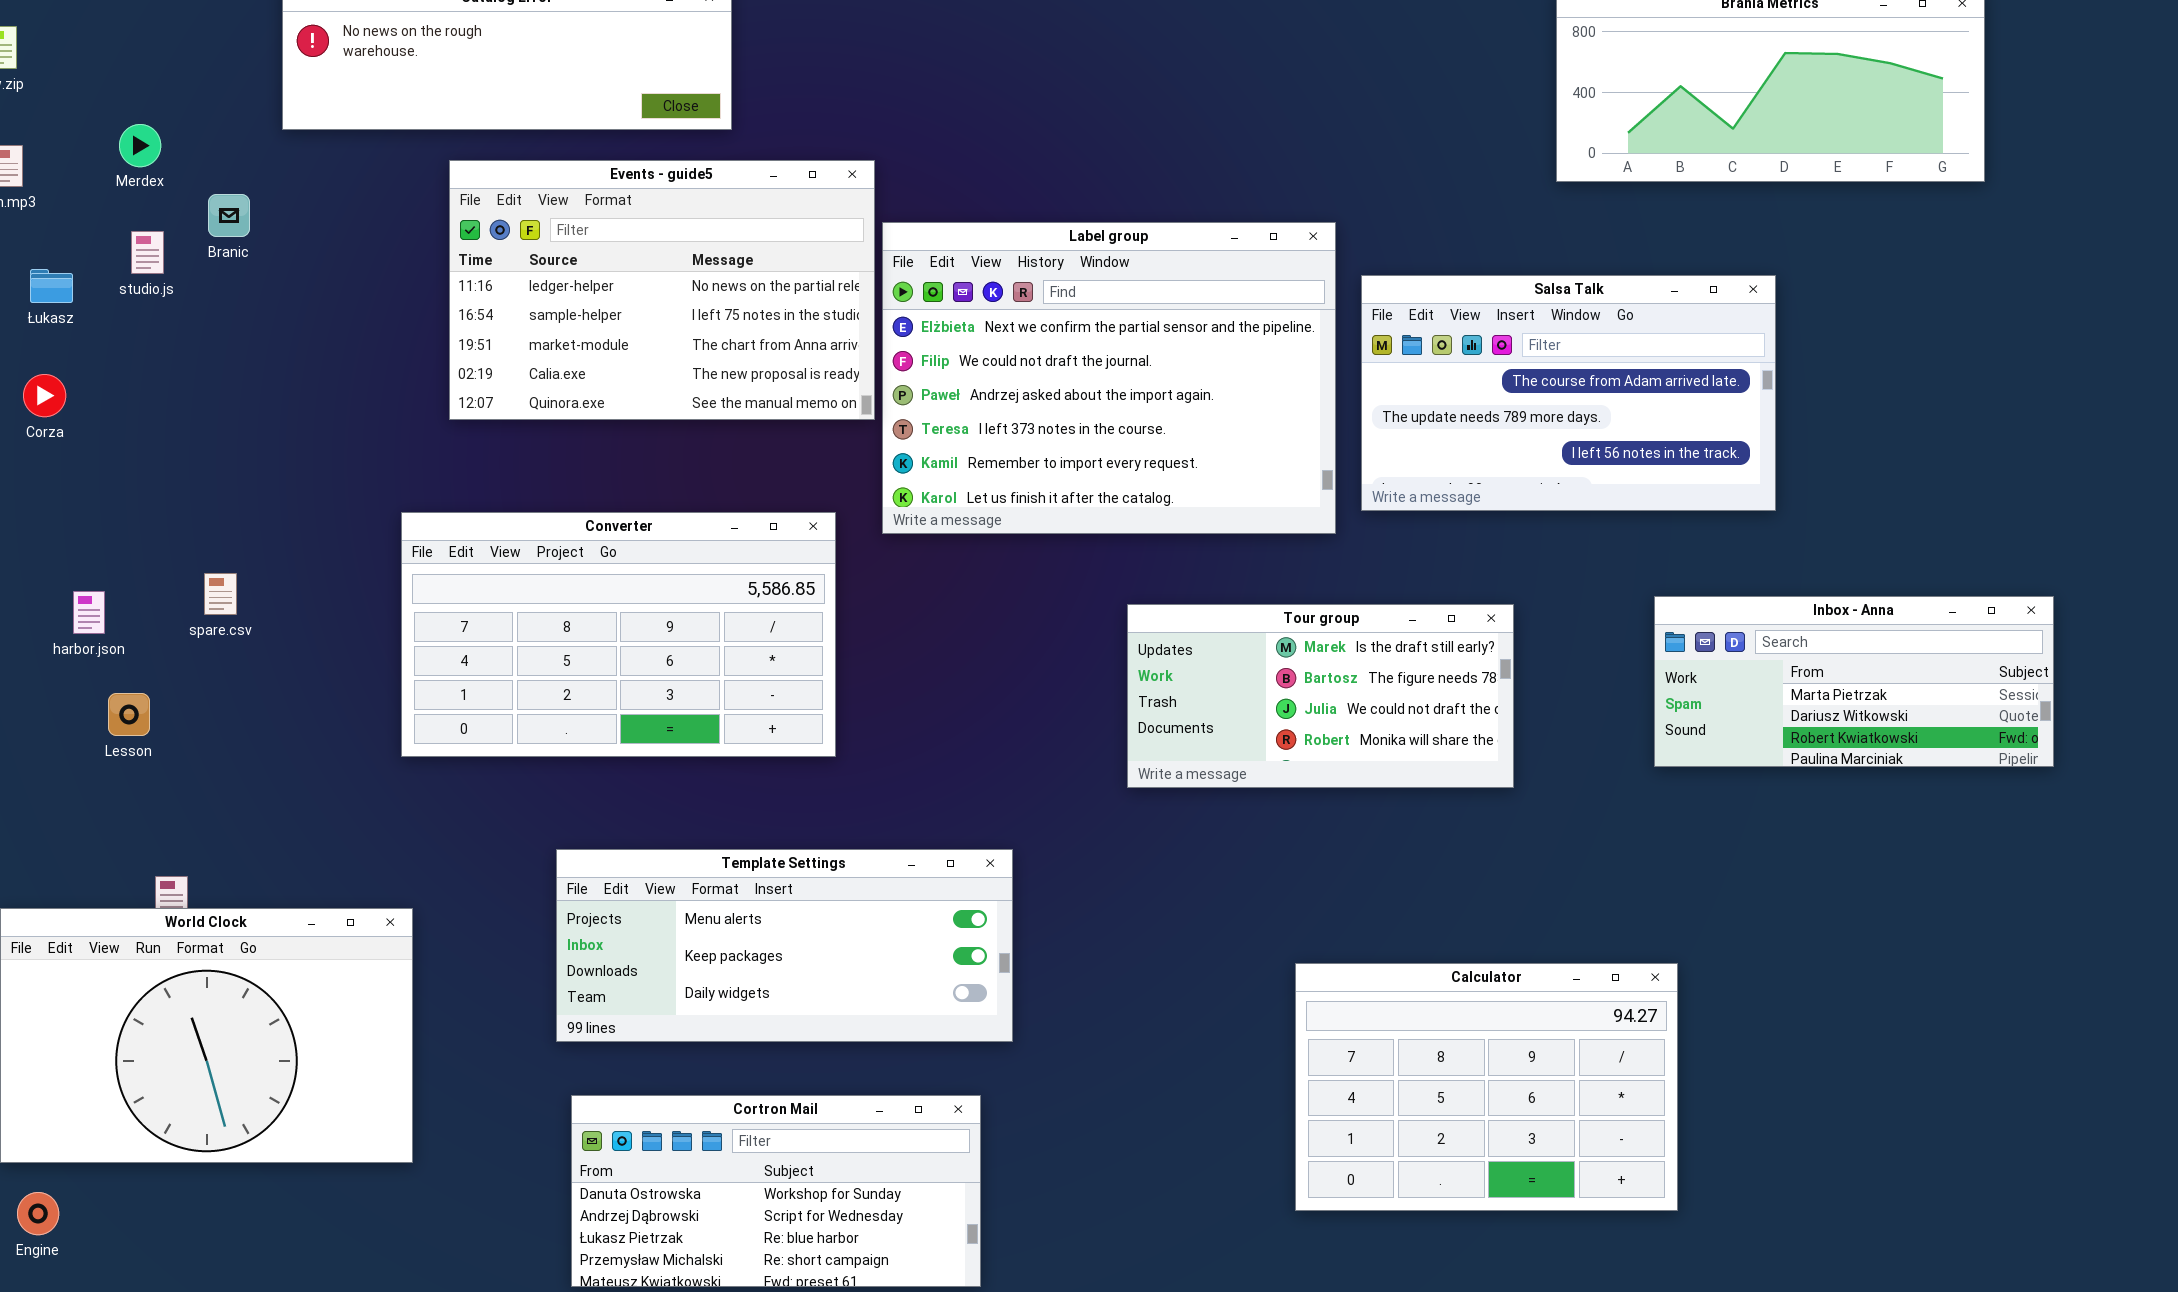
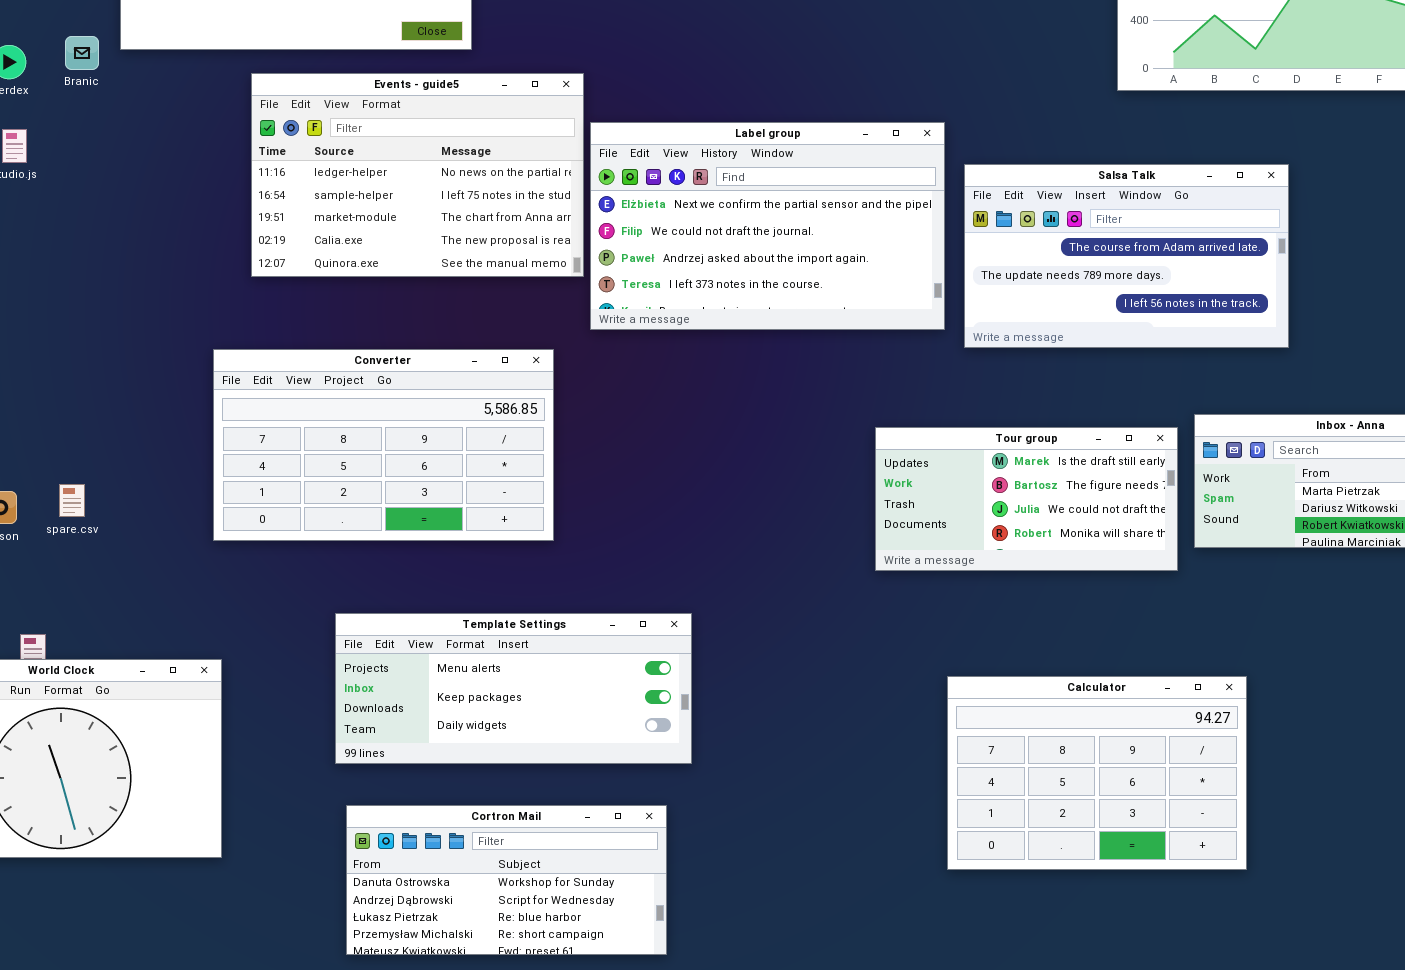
Branic: [208,194,250,237] -> [65,36,99,70], moved
Label group: [882,222,1336,534] -> [590,122,945,330], resized
spare.csv: [204,573,237,615] -> [59,484,85,517], moved
Tour group: [1127,604,1514,788] -> [875,427,1178,571], moved
Calculator: [1295,963,1678,1211] -> [947,676,1247,870], moved

